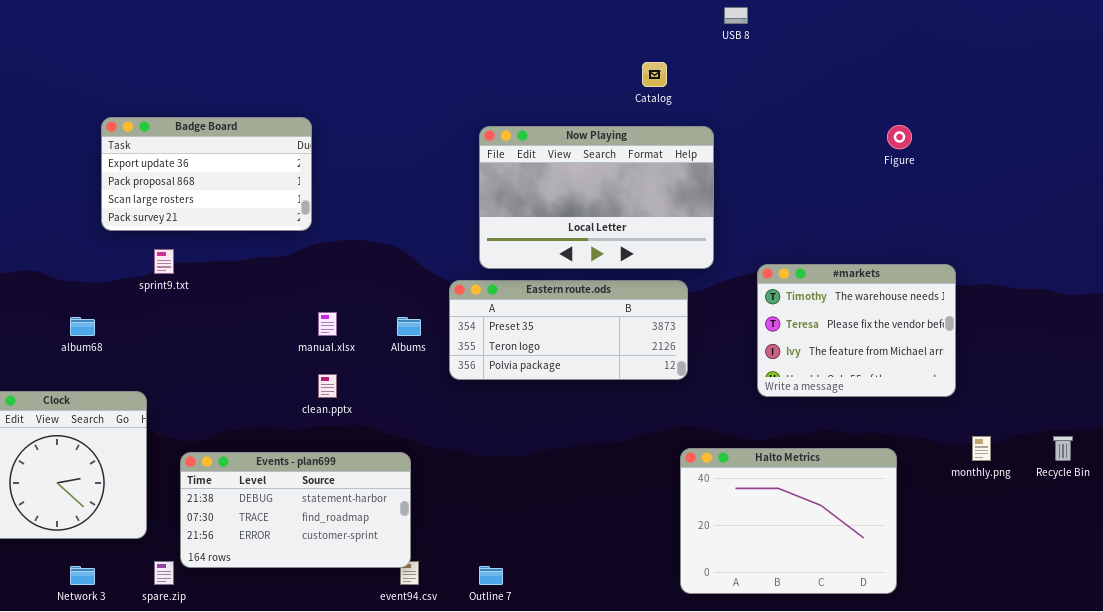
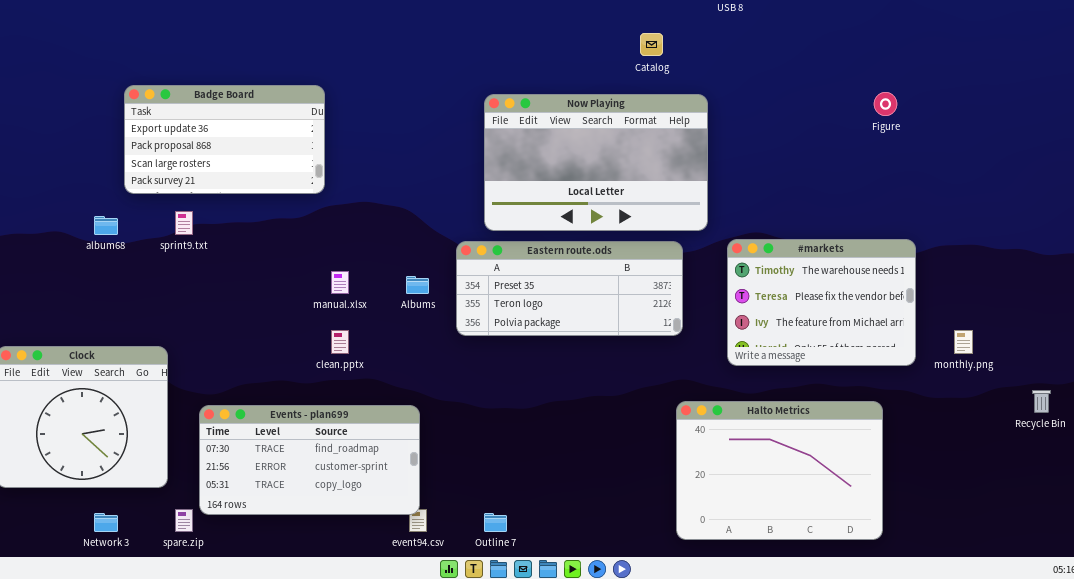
#markets: [757,264,956,397] -> [727,239,916,366], moved
album68: [70,317,95,336] -> [94,216,118,235], moved
monthly.png: [972,436,991,461] -> [954,330,973,354], moved
Events - plan699: [180,452,411,568] -> [199,405,420,515], scrolled down 1 row

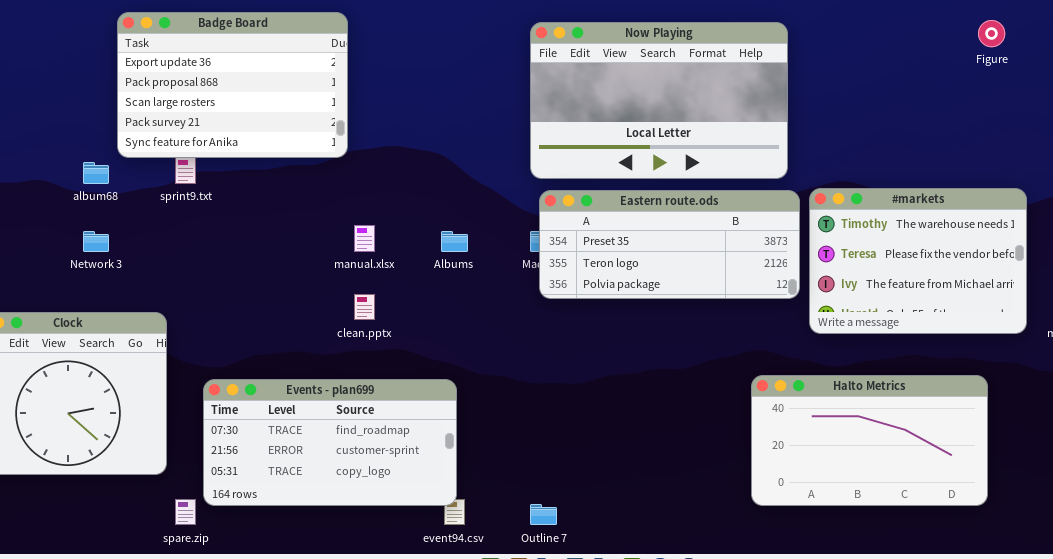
Badge Board: [124,85,325,194] -> [117,12,348,158], resized
Eastern route.ods: [456,241,683,336] -> [539,190,800,299], moved
Halto Metrics: [676,401,883,540] -> [751,375,988,506], resized
Network 3: [94,513,118,532] -> [83,231,109,252], moved

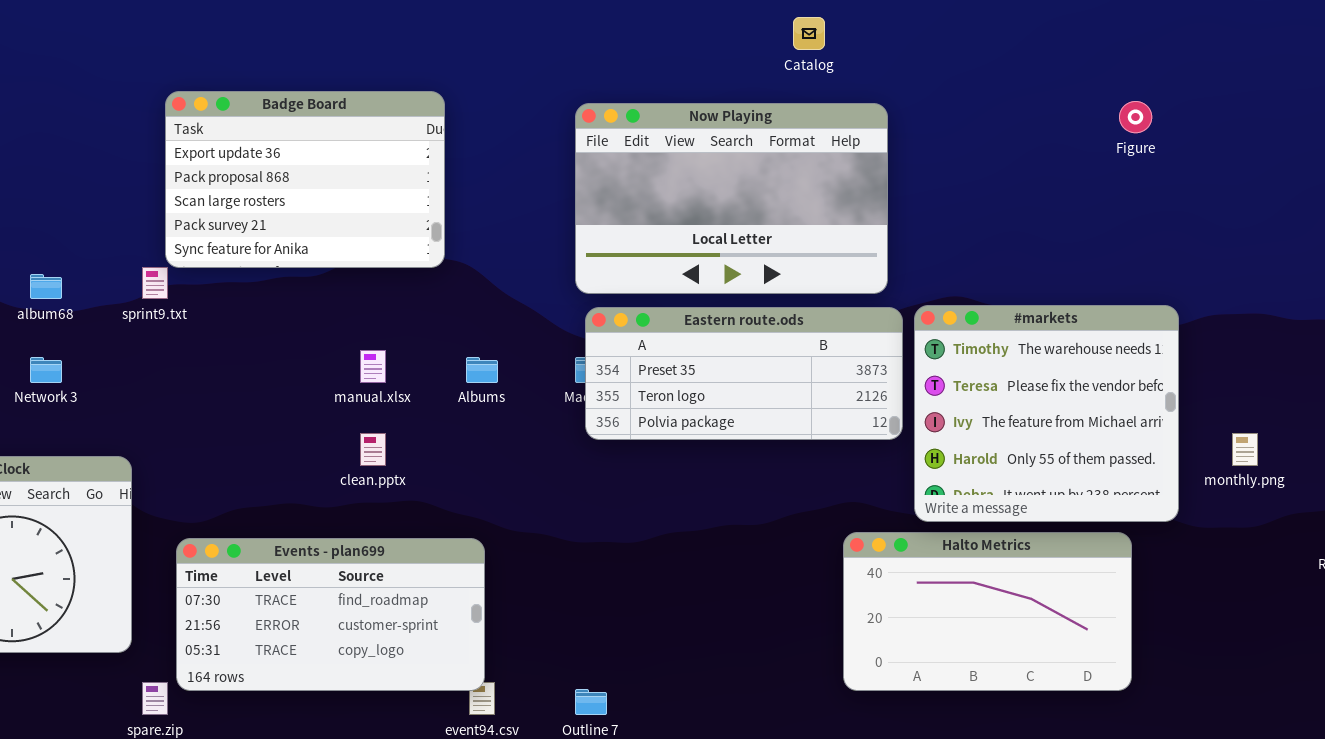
Badge Board: [117,12,348,158] -> [165,91,445,268], moved
#markets: [809,188,1027,334] -> [914,305,1179,522], resized

